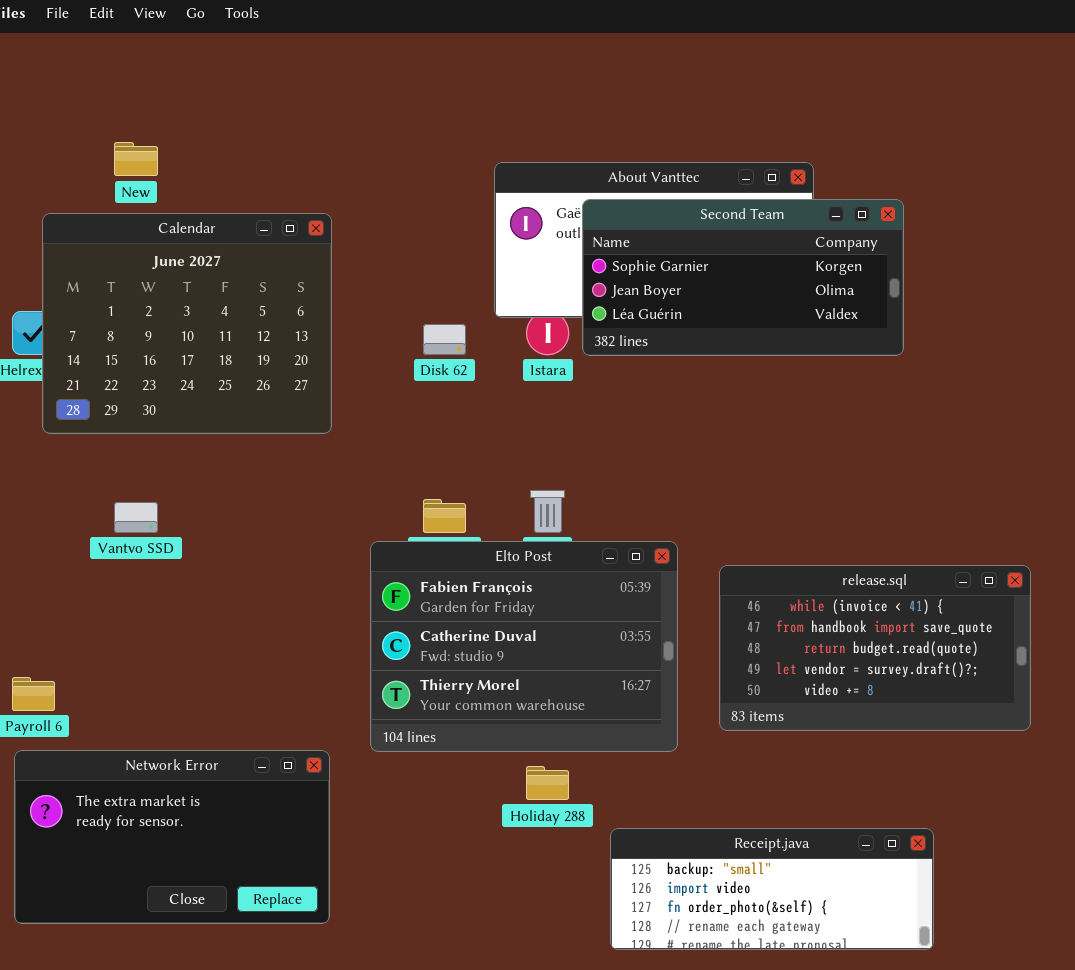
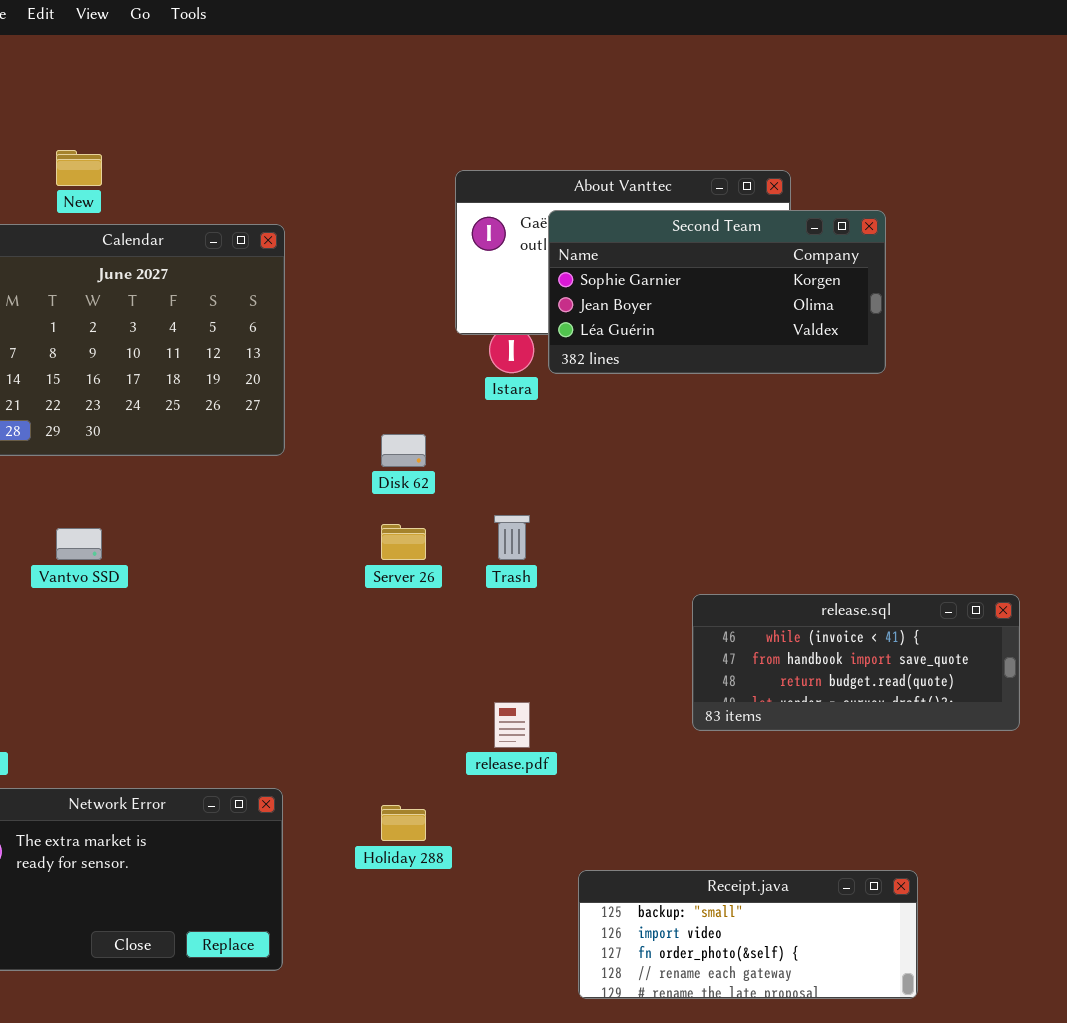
Disk 62: [423,324,466,355] -> [381,434,426,467], moved
Elto Post: [370,541,678,752] -> none, closed
release.sql: [719,565,1031,731] -> [692,594,1020,731], resized
Holiday 288: [526,766,569,800] -> [381,805,426,841], moved

